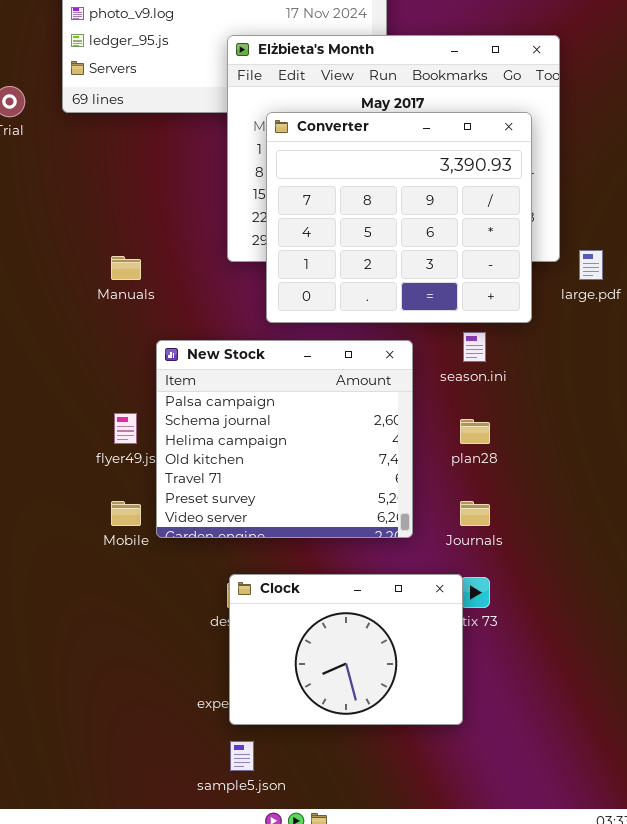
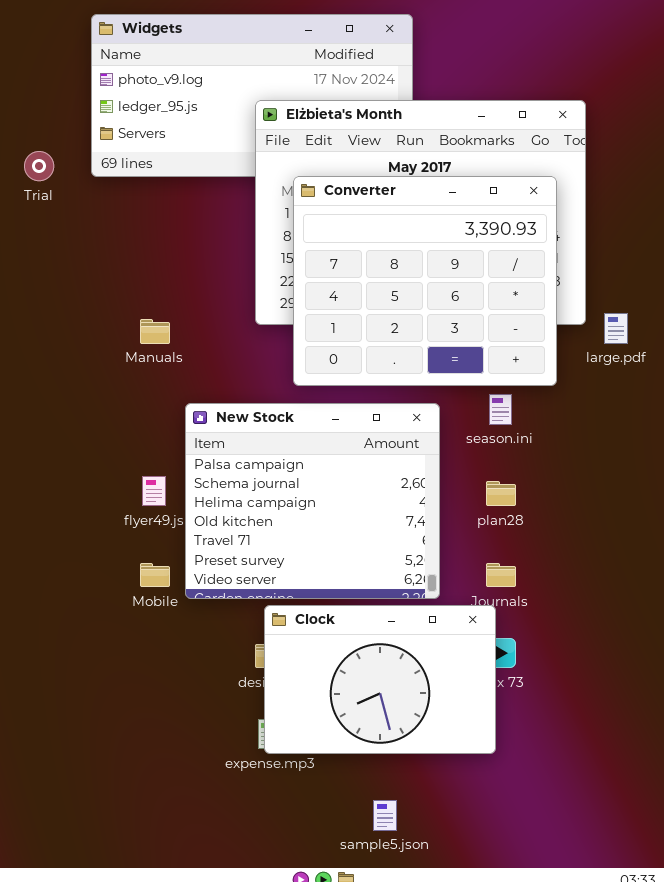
Clock: [229,574,463,725] -> [264,605,496,754], moved
sample5.json: [230,741,254,771] -> [373,800,397,831], moved

